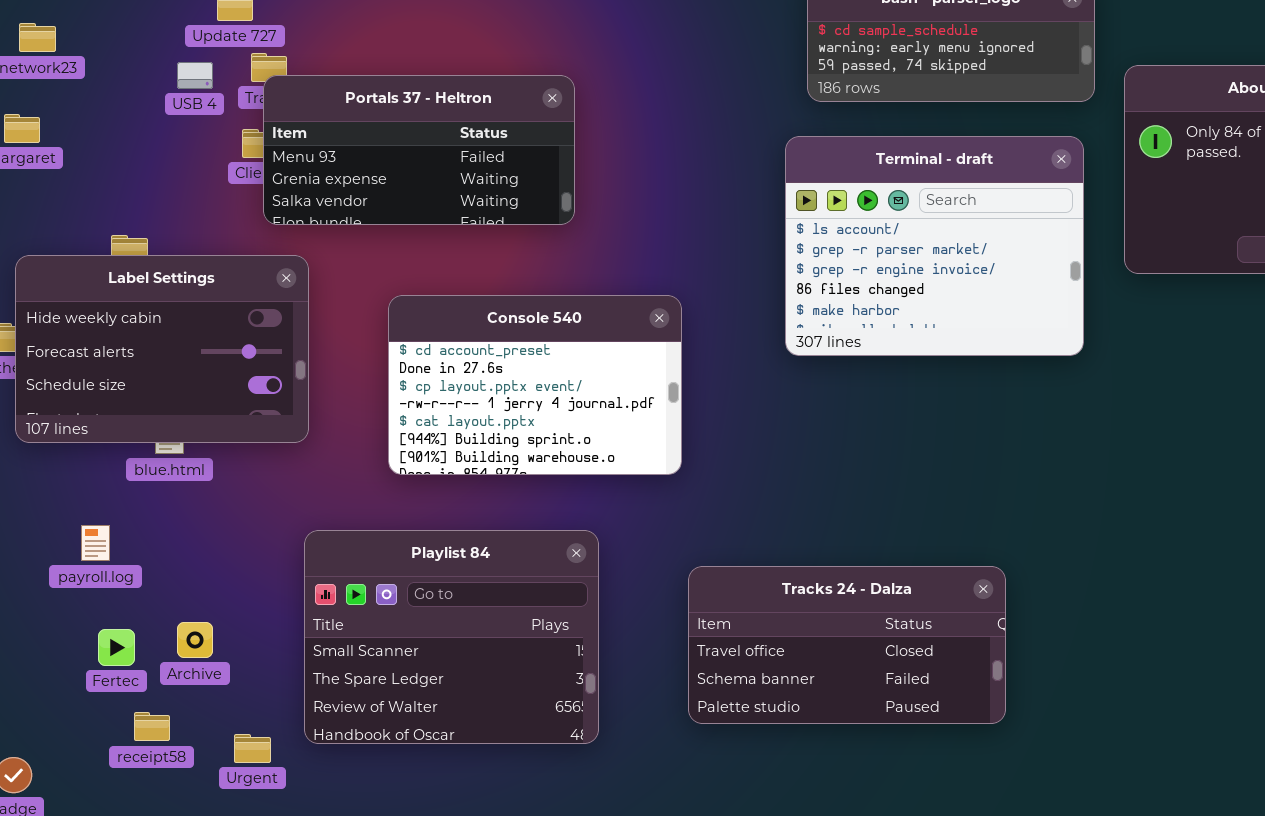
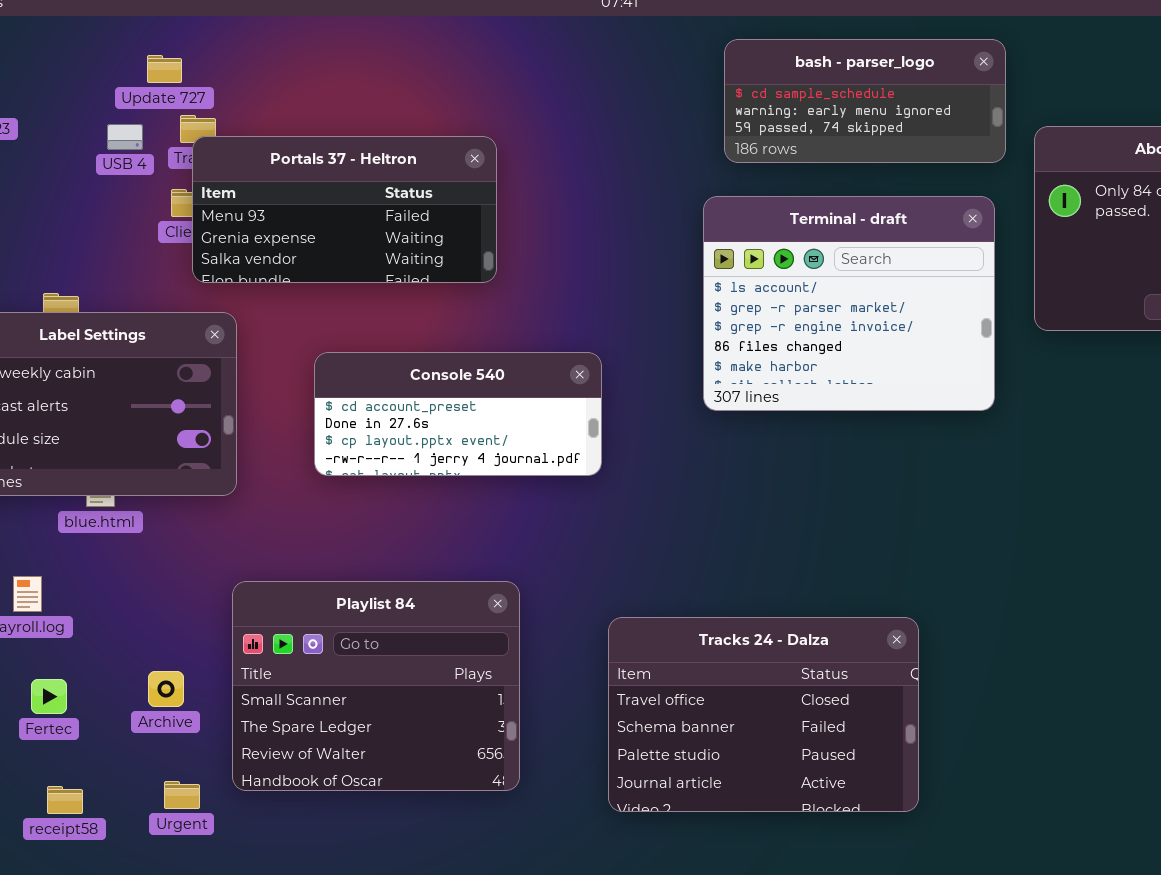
Console 540: [388,295,682,475] -> [314,352,602,476], resized
Tracks 24 - Dalza: [688,566,1006,724] -> [608,617,919,812], resized
Archive: [177,622,213,658] -> [148,671,184,707], moved
receipt58: [134,712,170,741] -> [47,786,83,814], moved

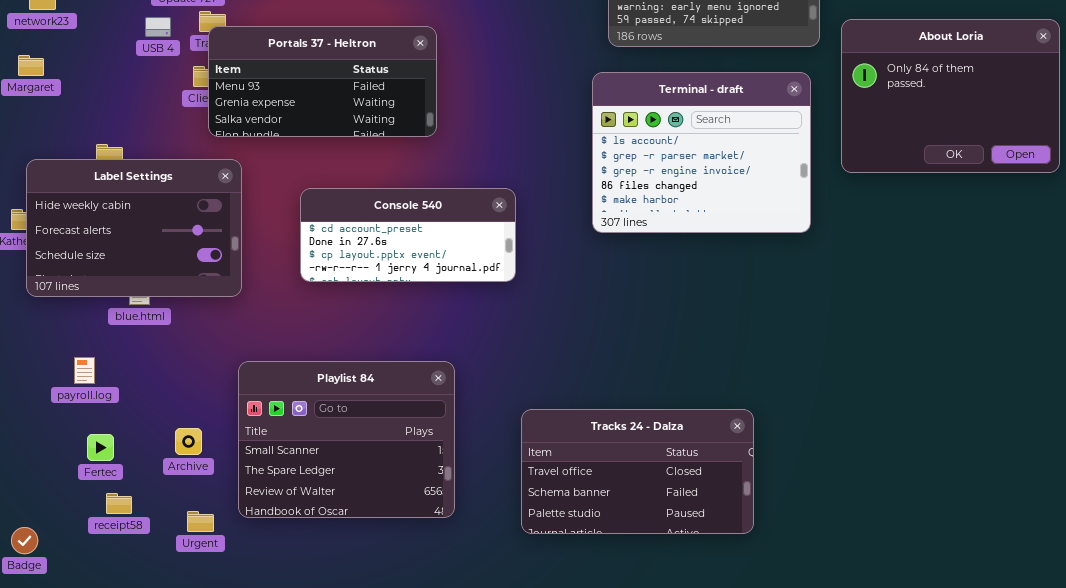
Tracks 24 - Dalza: [608,617,919,812] -> [521,409,754,534], resized
receipt58: [47,786,83,814] -> [106,493,132,514], moved

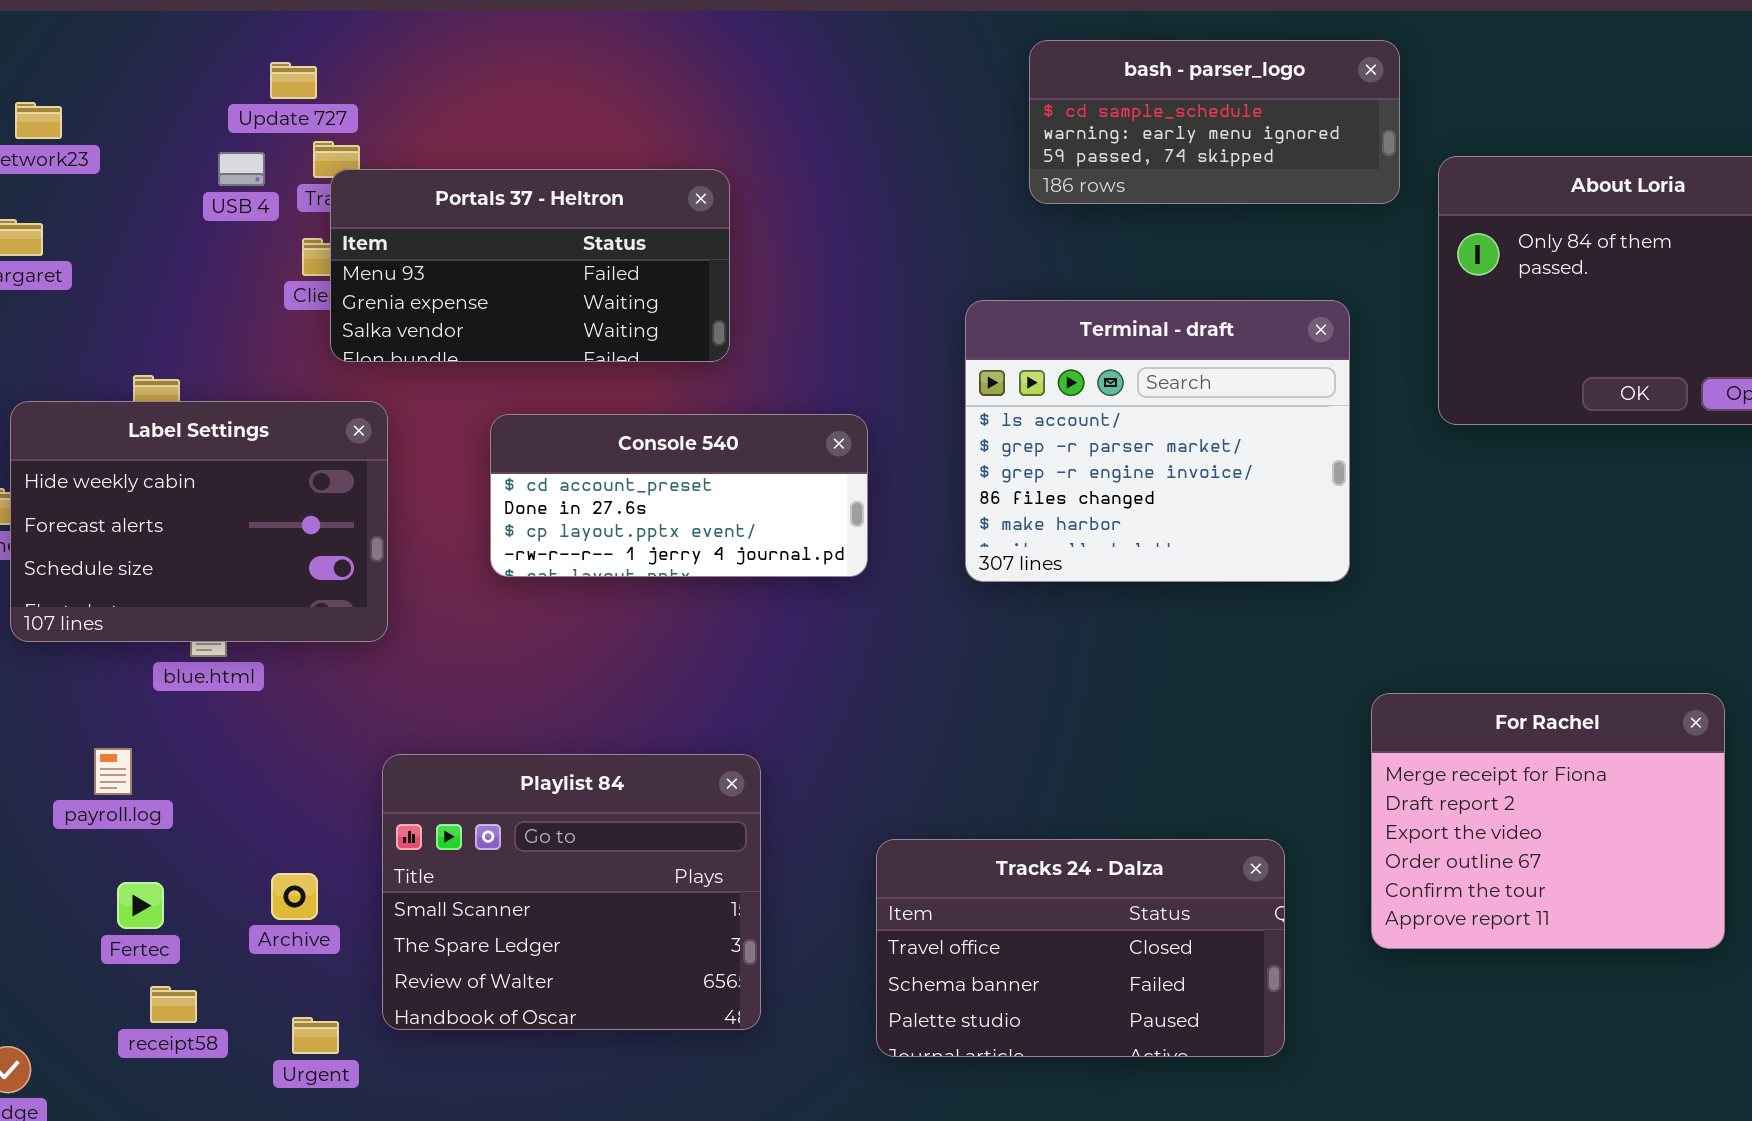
Terminal - draft: [592,72,811,233] -> [965,300,1350,582], moved
Console 540: [300,188,516,282] -> [490,414,868,577], moved
For Rachel: none -> [1371,693,1725,949], opened

